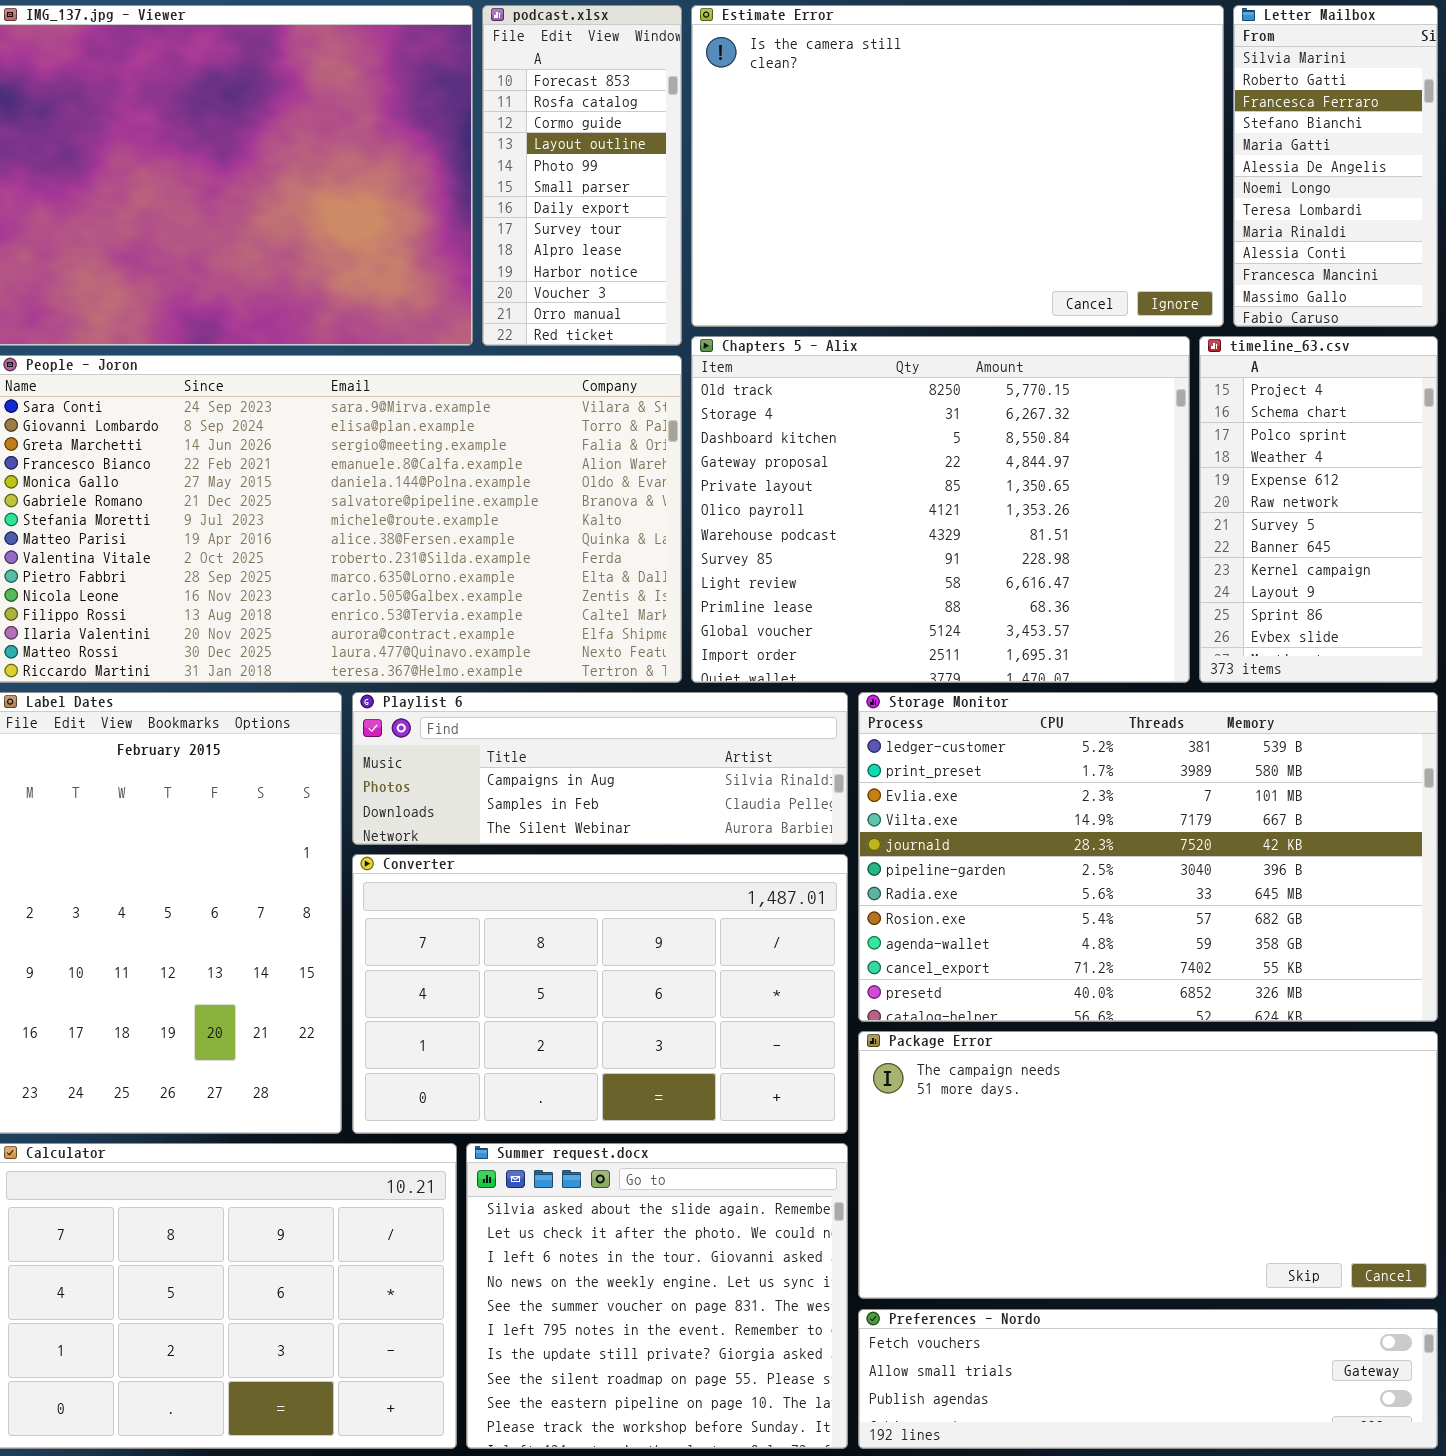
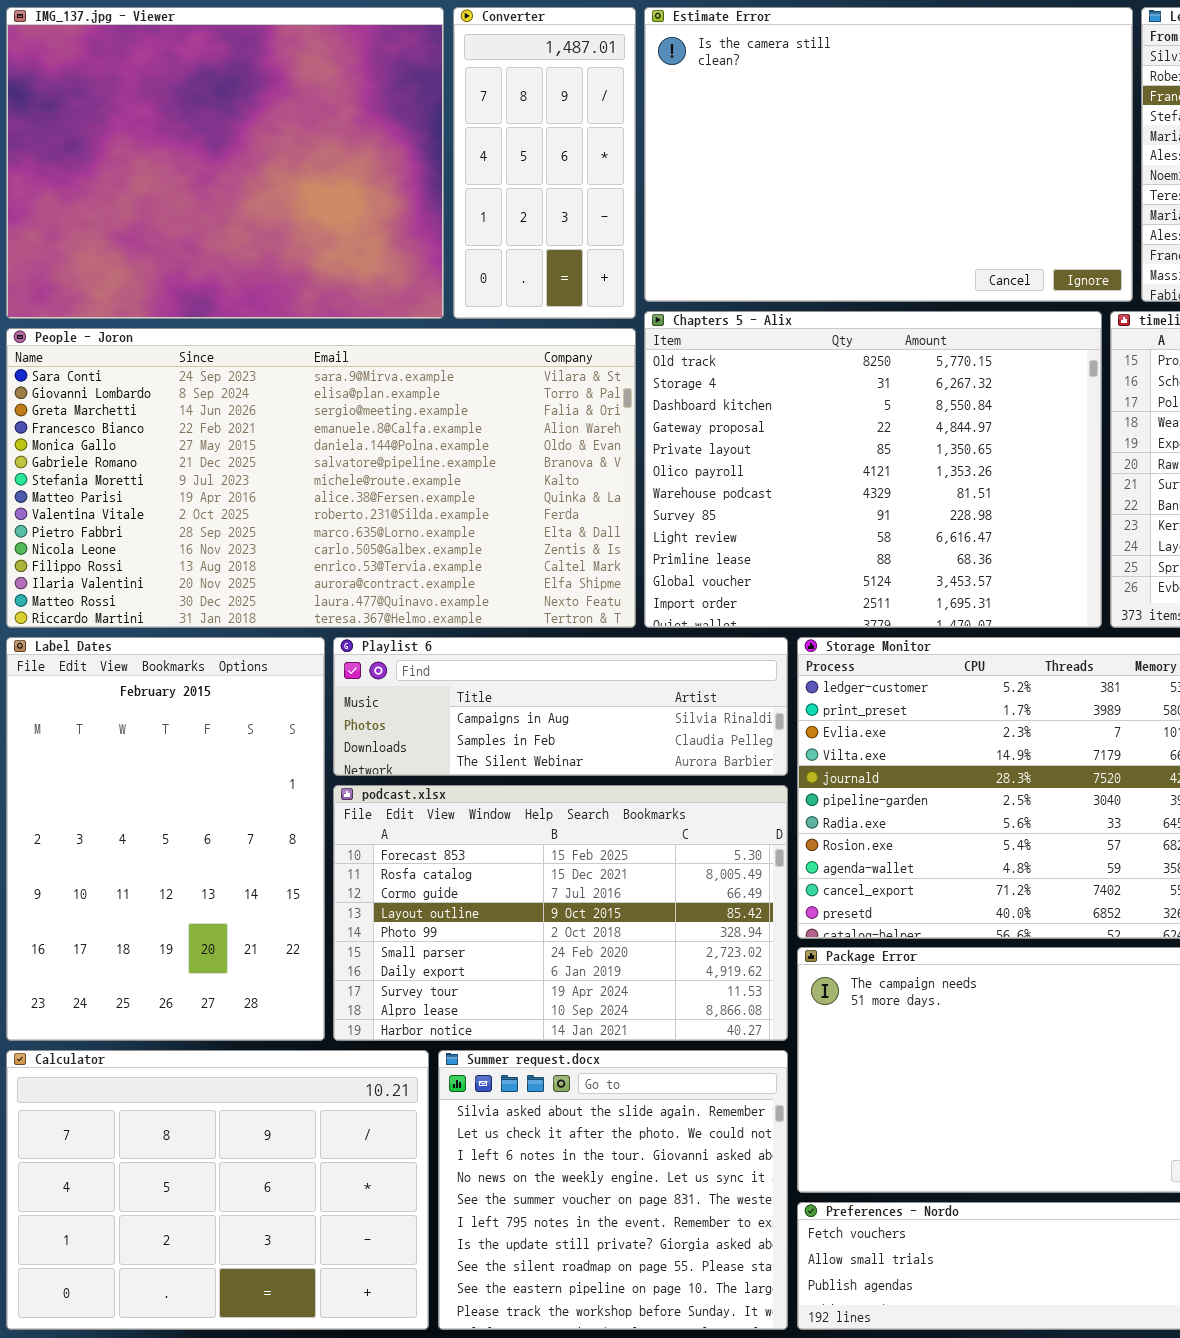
podcast.xlsx: [482,5,682,346] -> [333,785,788,1041], moved, resized
Converter: [352,854,848,1134] -> [453,7,636,319], moved, resized

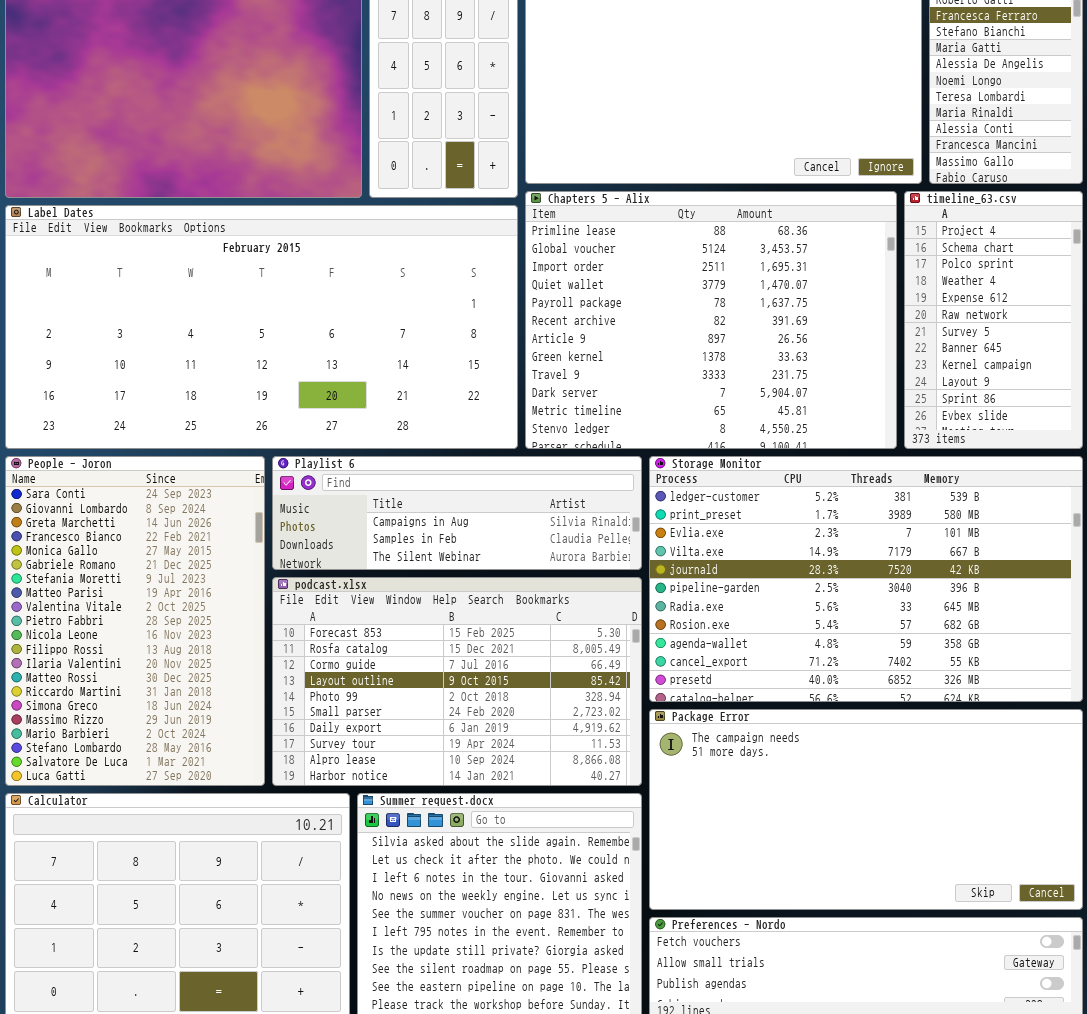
Chapters 5 - Alix: [644,311,1102,628] -> [525,191,897,449], scrolled down 9 rows
People - Joron: [6,328,636,628] -> [5,456,265,786], moved, resized
Label Dates: [6,637,325,1041] -> [5,205,518,449], moved, resized

